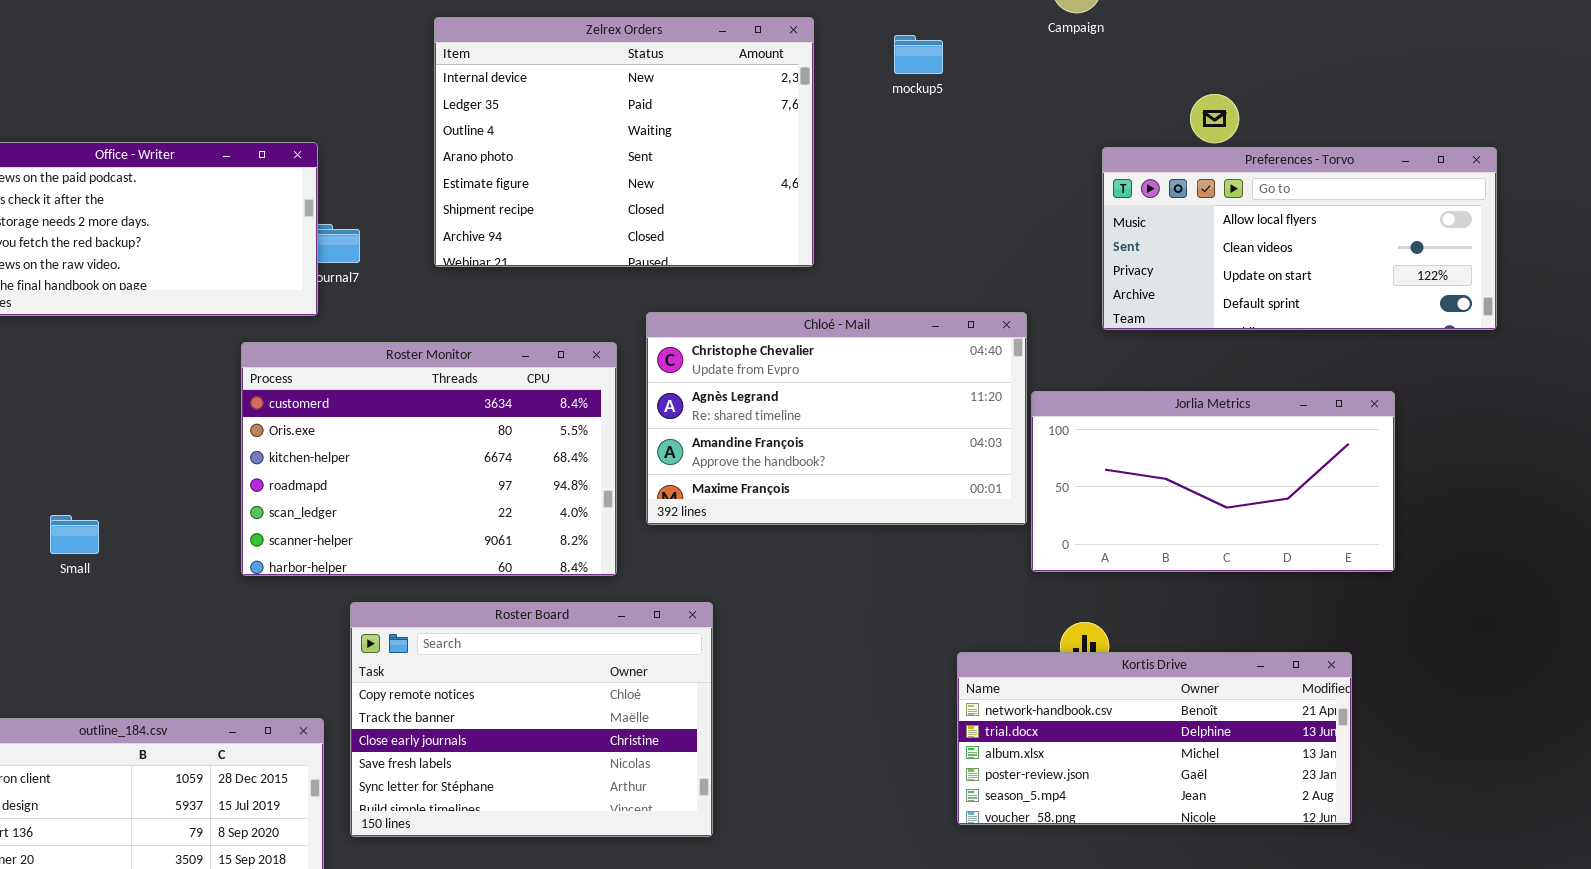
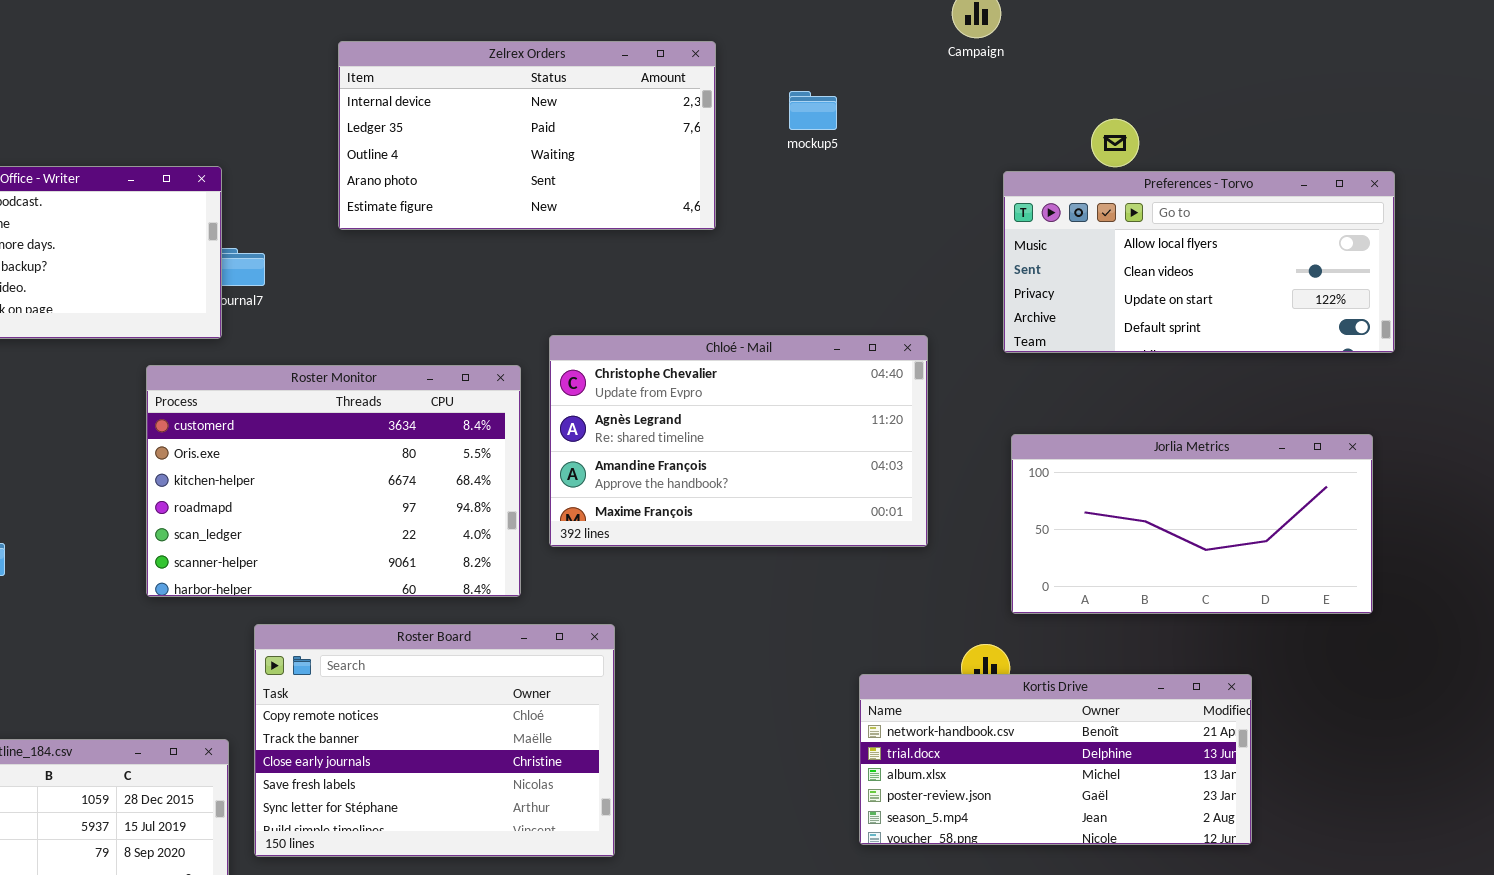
Zelrex Orders: [434,17,814,267] -> [338,41,716,230], resized
mockup5: [894,35,943,74] -> [789,91,837,130], moved
Jorlia Metrics: [1031,391,1395,572] -> [1011,434,1373,614], moved

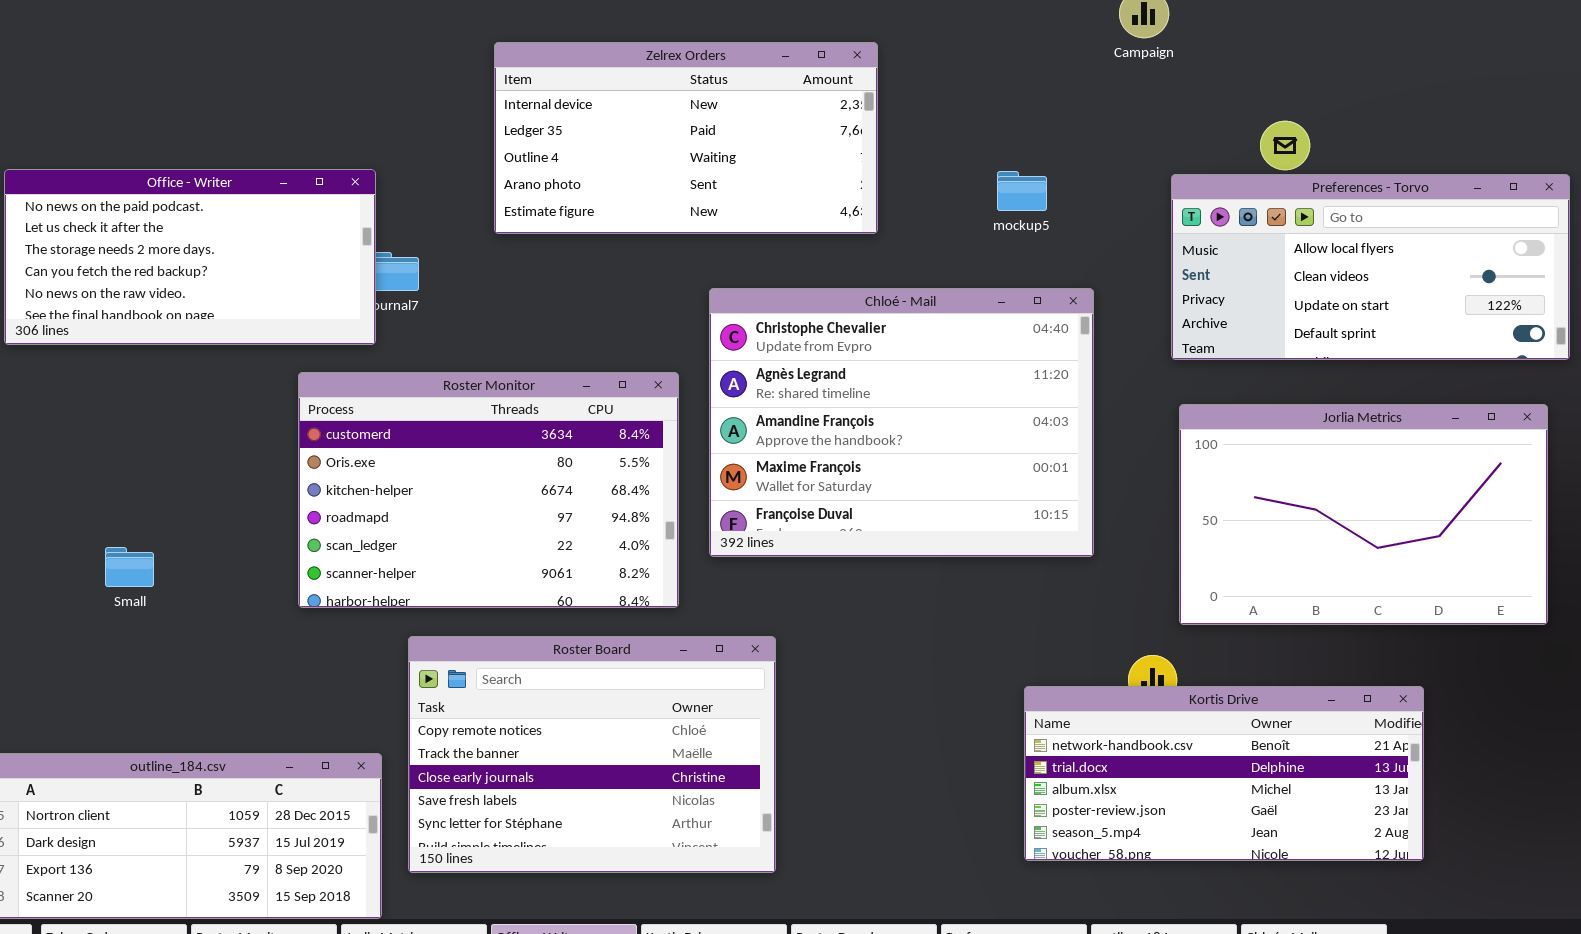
mockup5: [789,91,837,130] -> [997,171,1047,211], moved
Chloé - Mail: [549,335,928,547] -> [709,288,1094,557], resized
Jorlia Metrics: [1011,434,1373,614] -> [1179,404,1548,625], resized

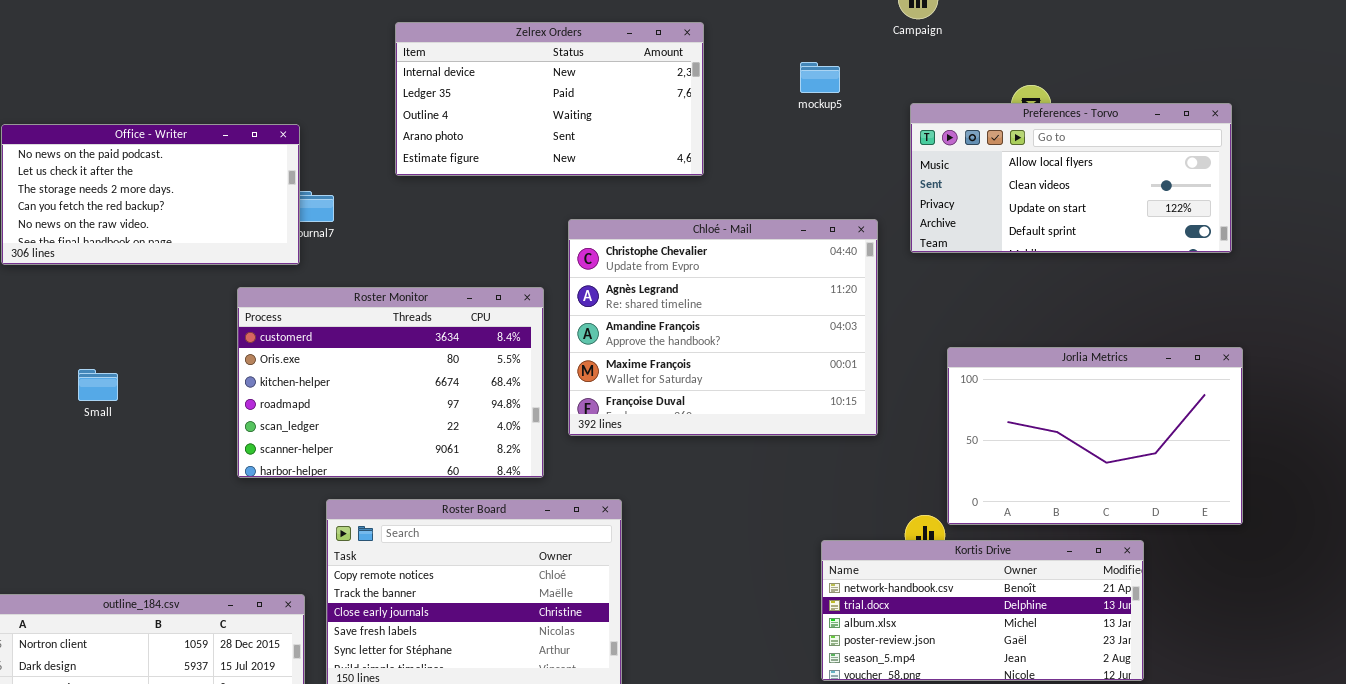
mockup5: [997,171,1047,211] -> [800,62,840,93], moved
Preferences - Torvo: [1171,174,1570,360] -> [910,103,1232,253], moved
Jorlia Metrics: [1179,404,1548,625] -> [947,347,1243,525], moved
Small: [105,547,154,587] -> [78,369,118,401], moved

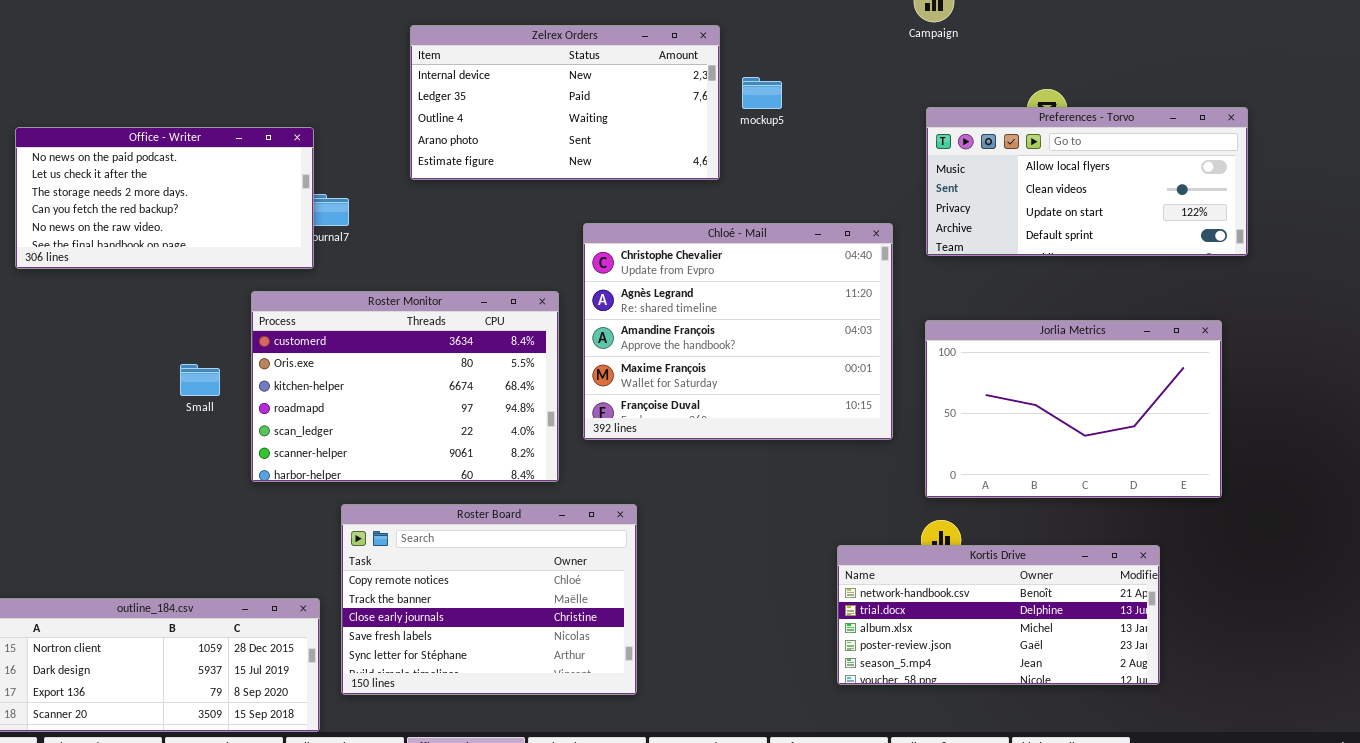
mockup5: [800,62,840,93] -> [742,77,782,109], moved
Jorlia Metrics: [947,347,1243,525] -> [925,320,1222,498], moved
Small: [78,369,118,401] -> [180,364,220,396], moved

